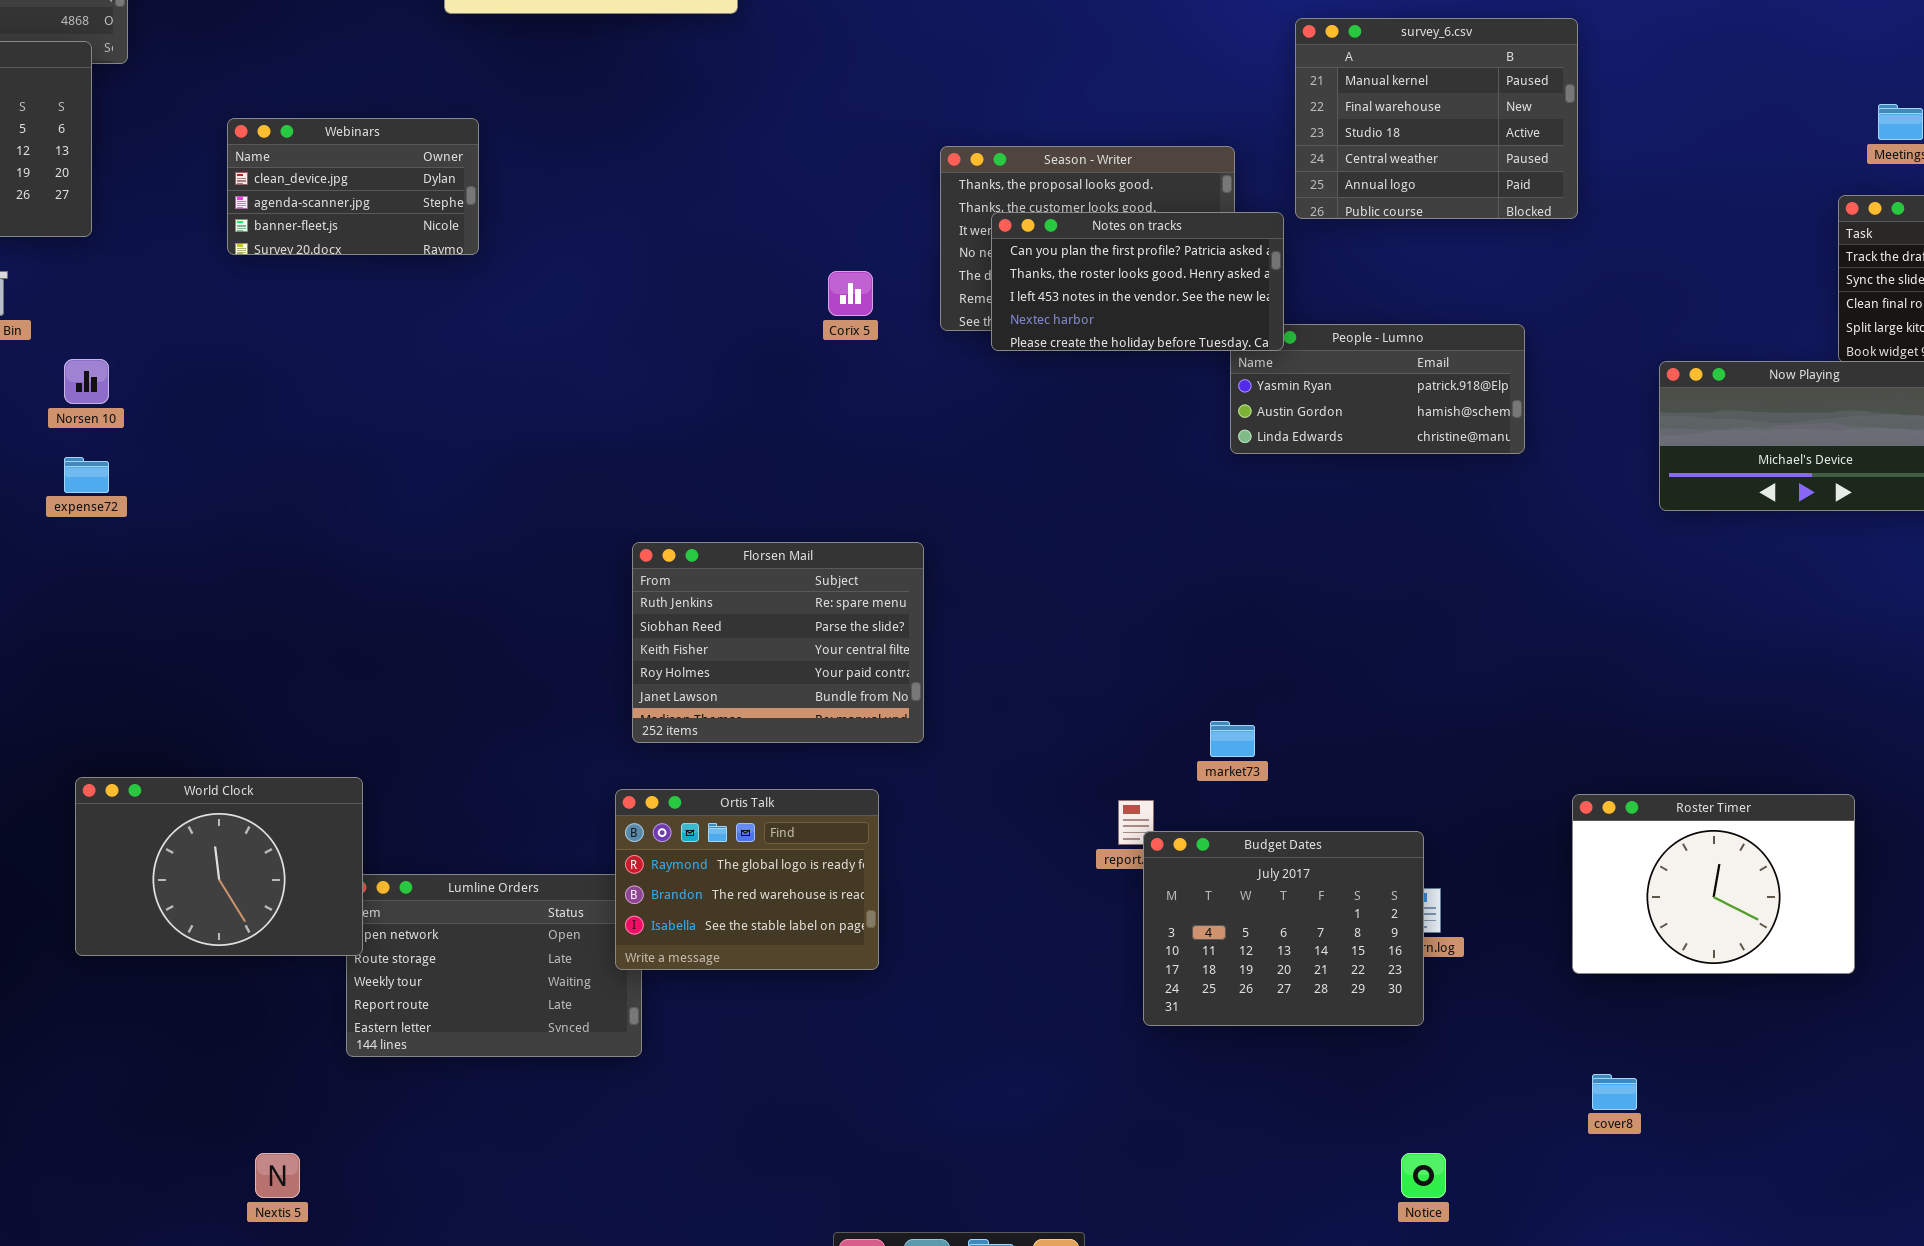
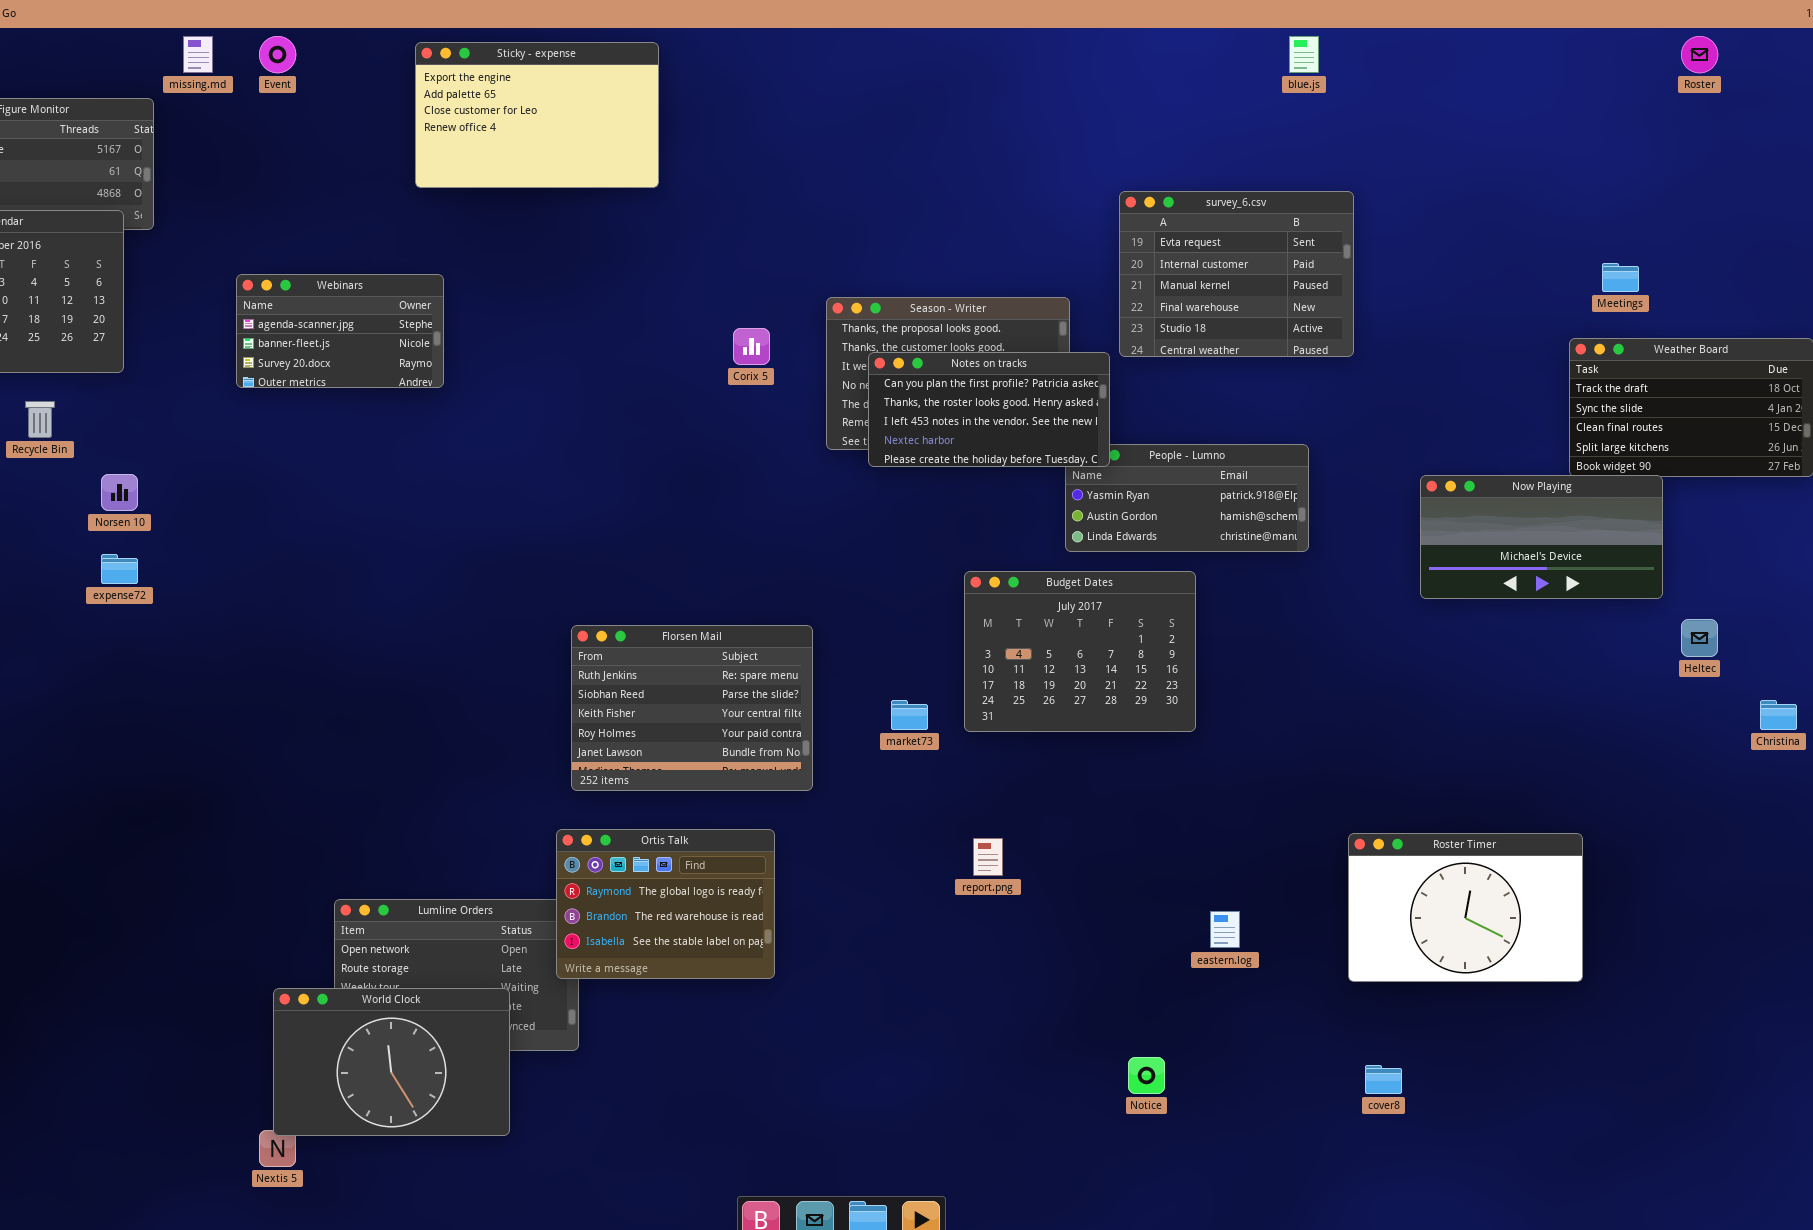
survey_6.csv: [1295,18,1578,219] -> [1119,191,1354,357], scrolled up 2 rows
Webinars: [227,118,479,255] -> [236,274,444,388], scrolled down 1 row
Corix 5: [828,271,873,316] -> [733,328,770,365], moved
market73: [1210,721,1255,757] -> [891,700,928,730], moved
World Clock: [75,777,363,956] -> [273,988,510,1136], moved
Budget Dates: [1143,831,1424,1026] -> [964,571,1196,732], moved
Notice: [1401,1153,1446,1198] -> [1128,1057,1165,1094], moved

